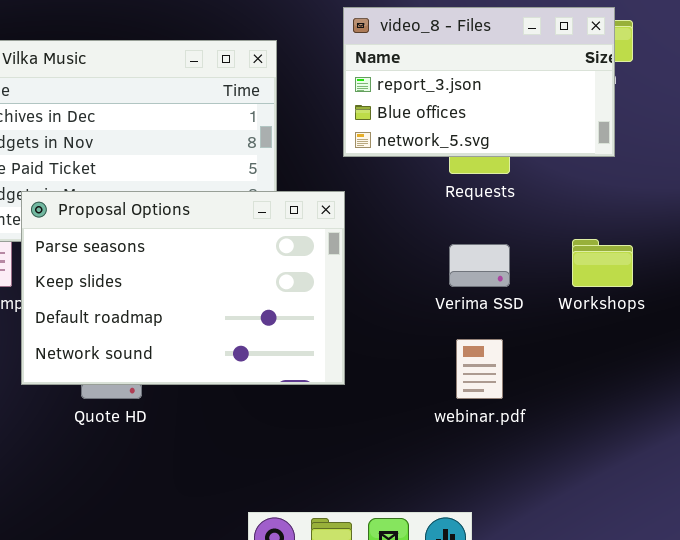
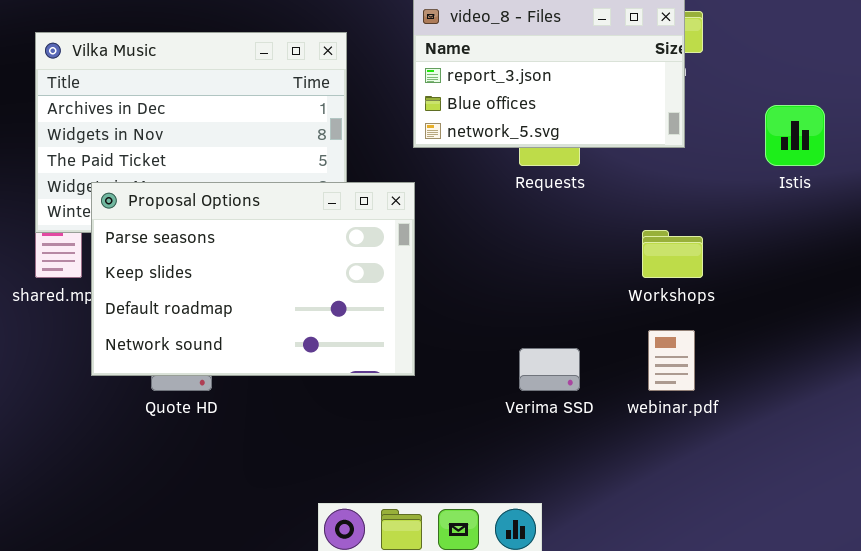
Verima SSD: [449,244,510,287] -> [519,348,580,391], moved
webinar.pdf: [456,339,503,399] -> [648,330,695,391], moved

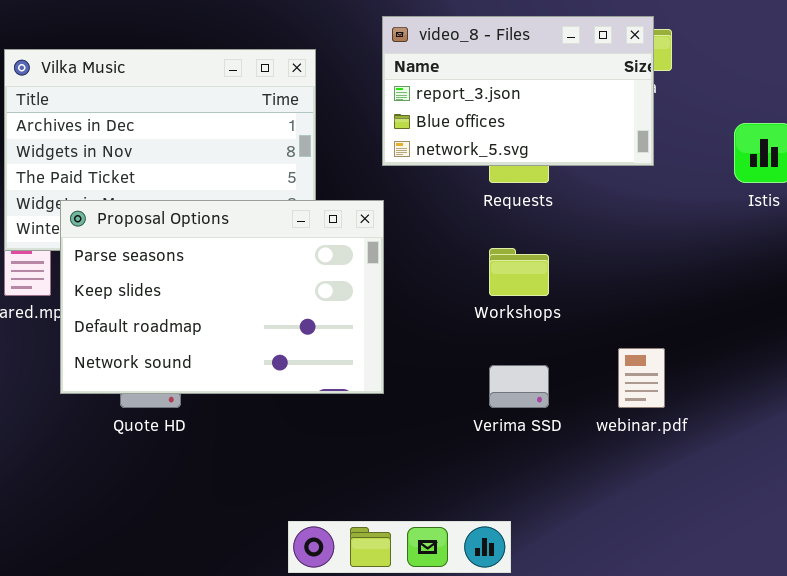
Workshops: [642,230,703,278] -> [489,248,549,296], moved

